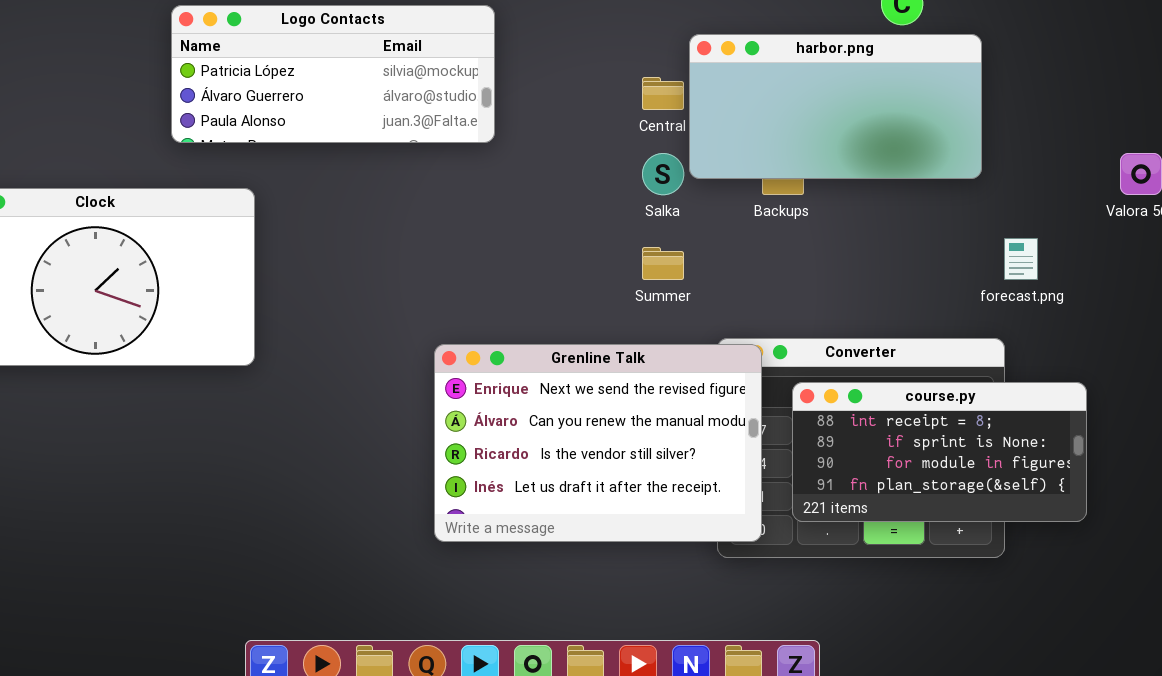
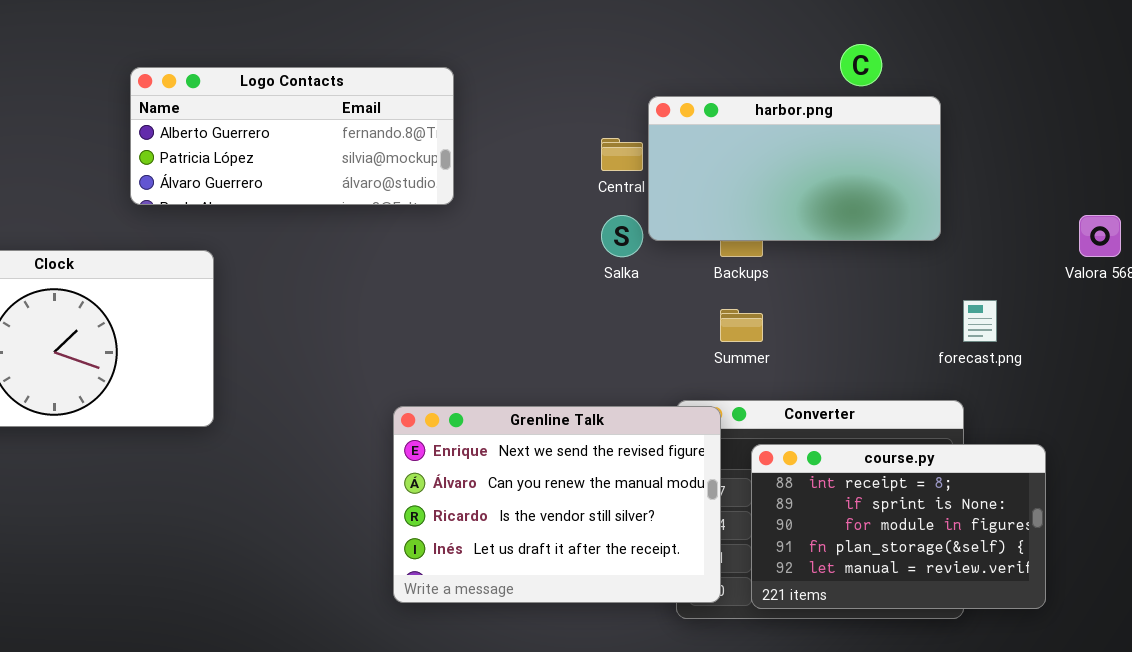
Logo Contacts: [171,5,495,143] -> [130,67,454,205], scrolled up 1 row
Summer: [642,247,684,280] -> [720,309,763,342], moved
course.py: [792,382,1087,522] -> [751,444,1046,609], resized

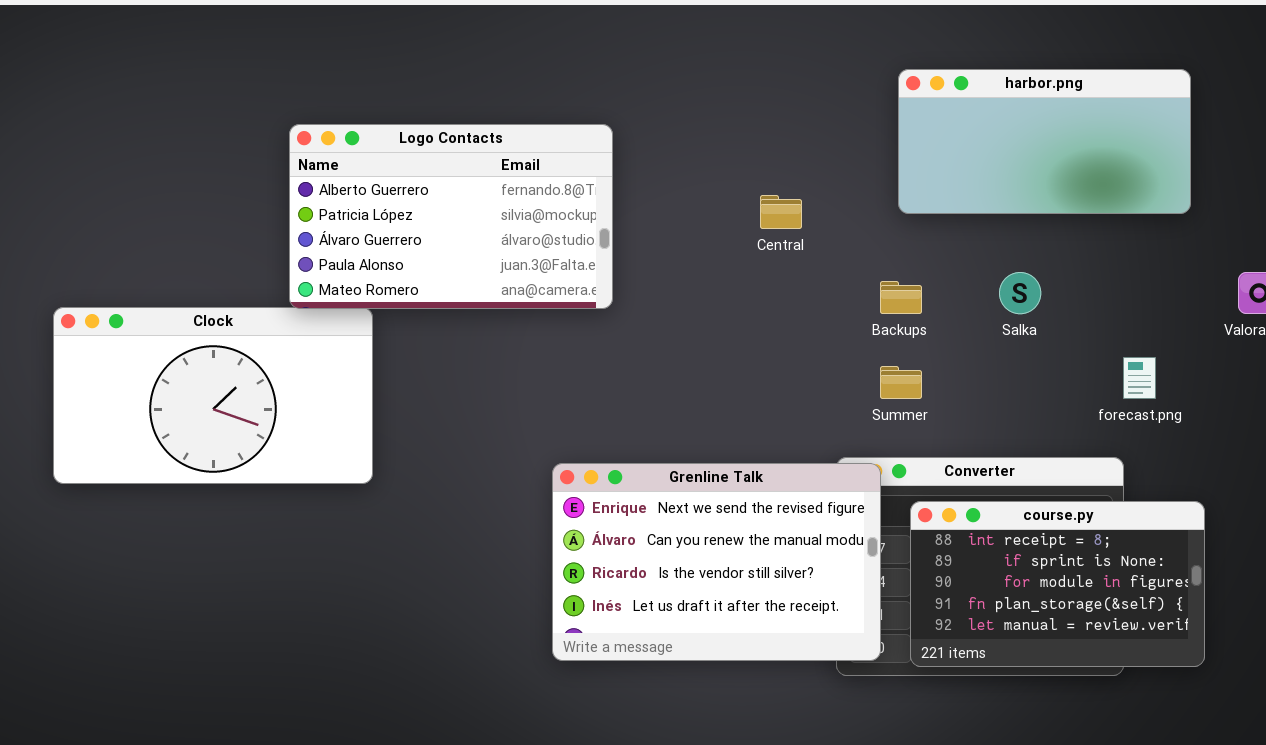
Logo Contacts: [130,67,454,205] -> [289,124,613,309], resized
harbor.png: [648,96,941,241] -> [898,69,1191,214], moved
Salka: [601,215,643,257] -> [999,272,1041,314], moved

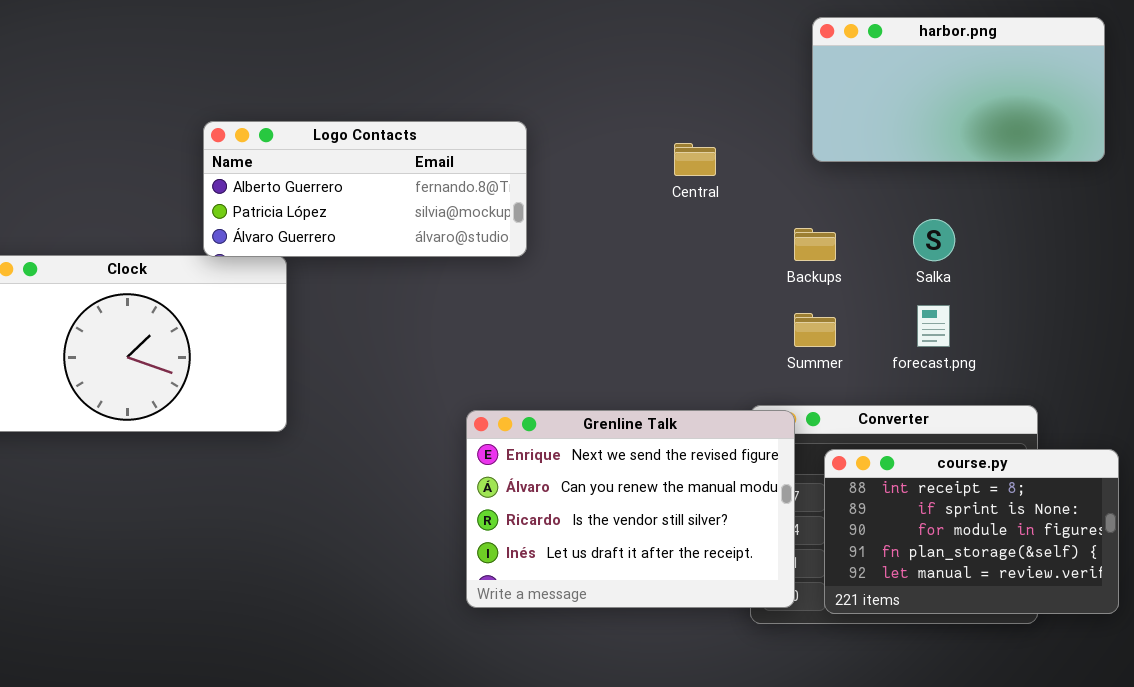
Logo Contacts: [289,124,613,309] -> [203,121,527,257], resized
forecast.png: [1123,357,1156,399] -> [917,305,950,347], moved

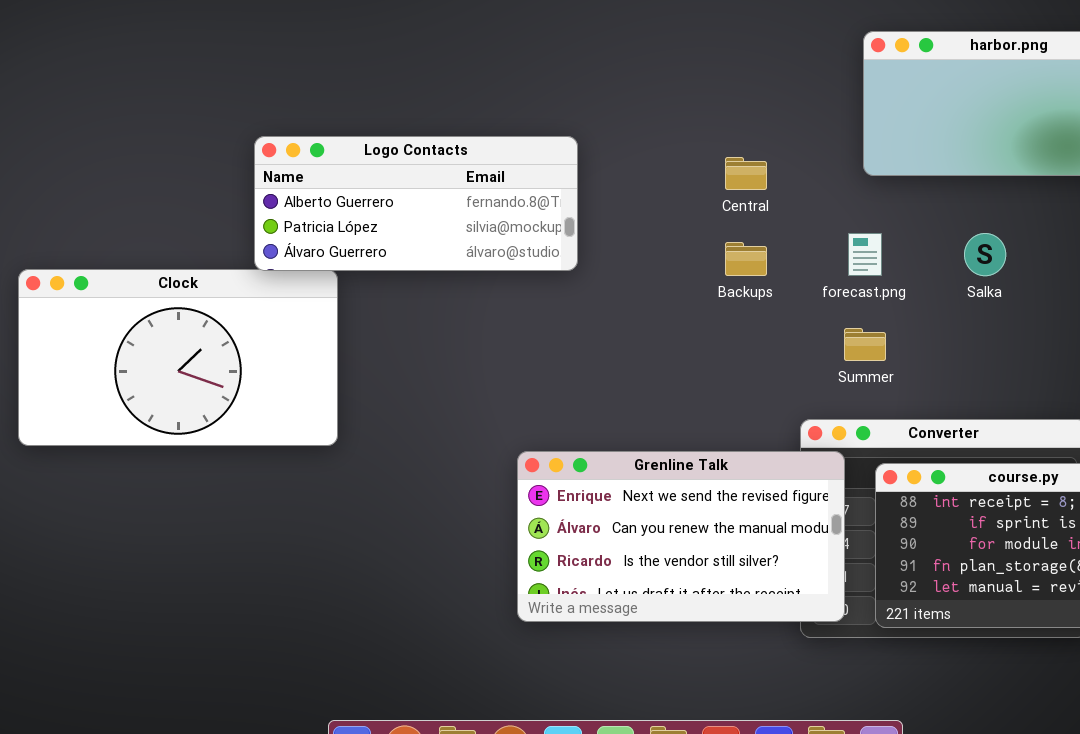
Backups: [794,228,836,261] -> [725,242,767,276], moved
forecast.png: [917,305,950,347] -> [848,233,882,276], moved
Grenline Talk: [466,410,795,608] -> [517,451,845,622], resized

